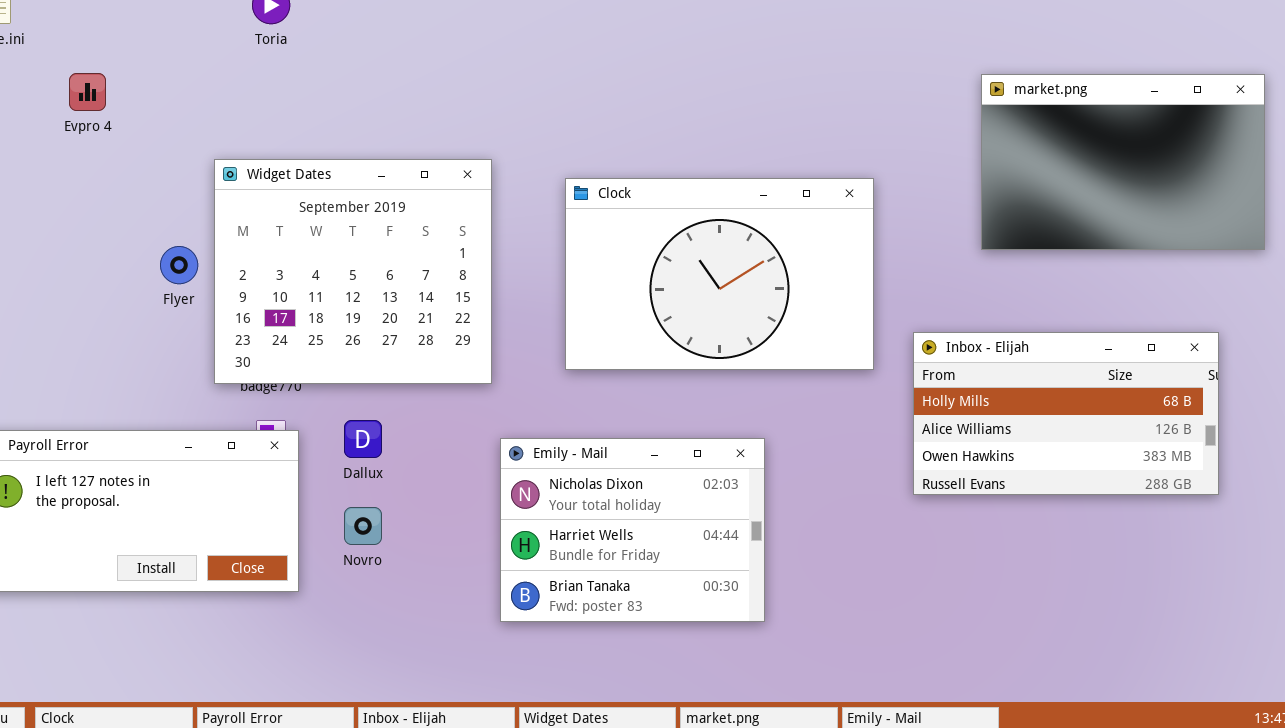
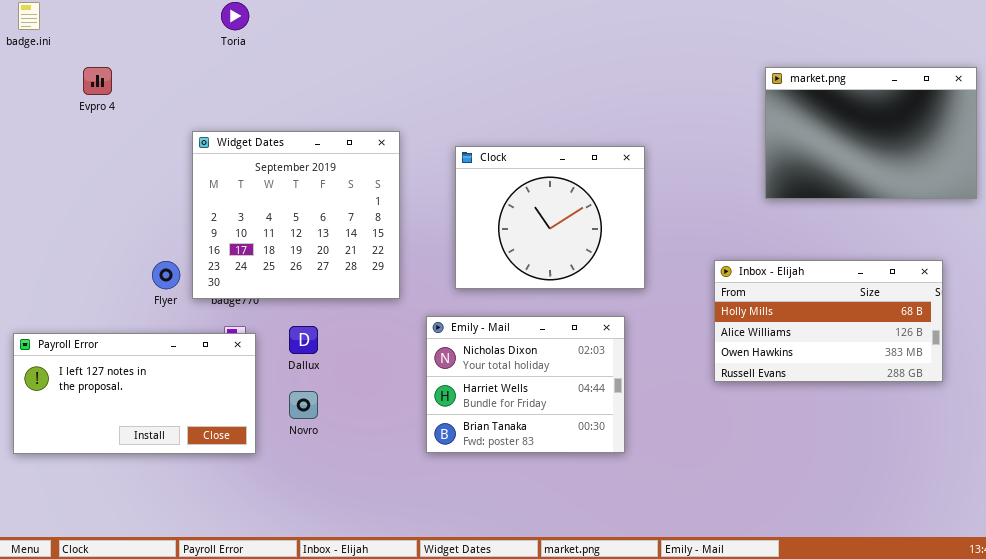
Clock: [565,178,874,370] -> [455,146,645,289], resized
Flyer: [160,246,198,284] -> [152,261,180,289], moved
Emily - Mail: [500,438,765,622] -> [426,316,625,453], moved

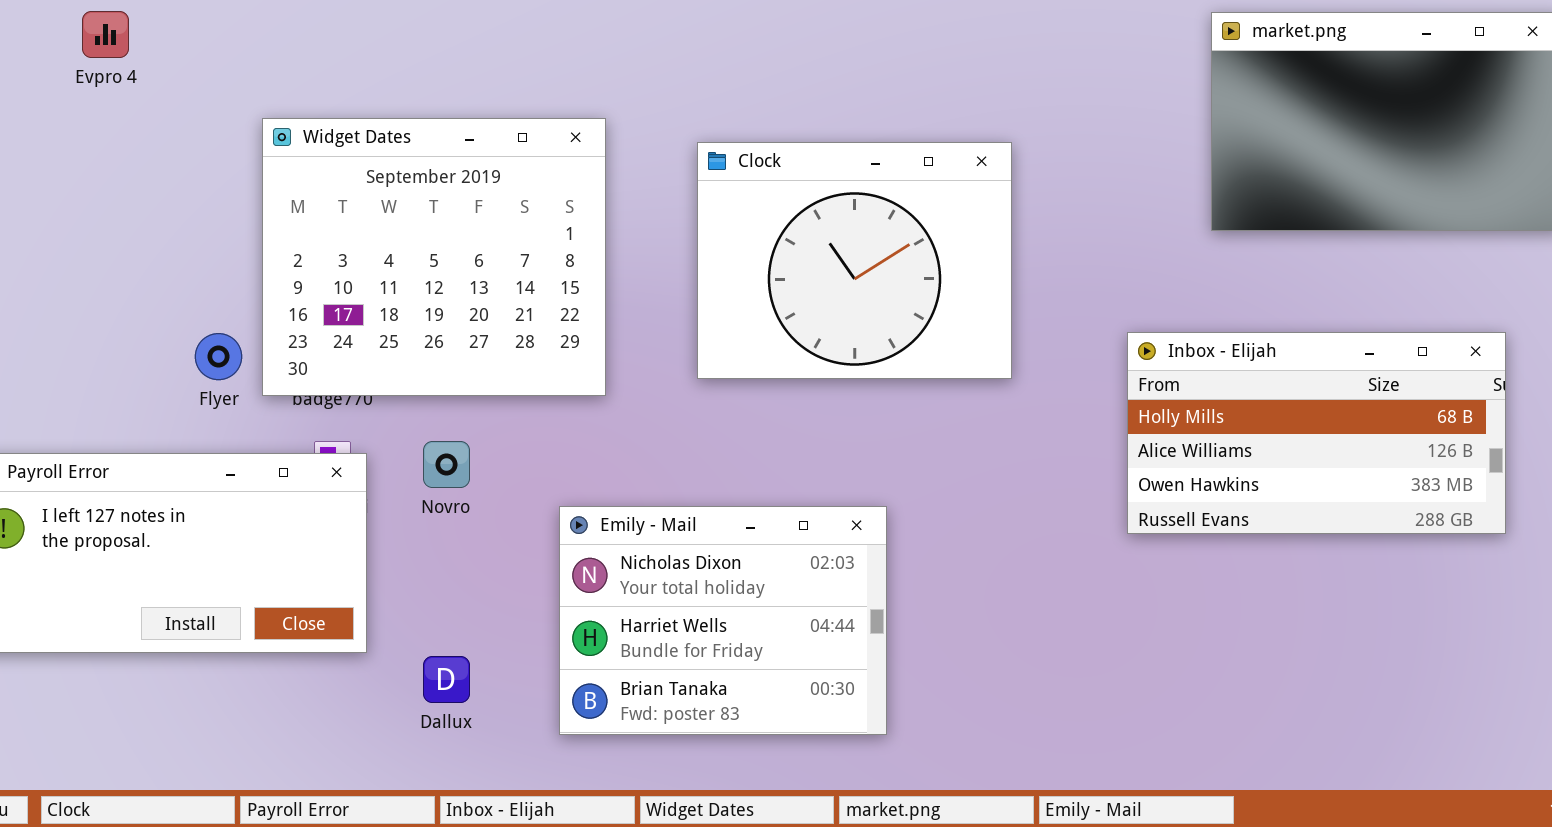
Emily - Mail: [426,316,625,453] -> [559,506,887,735], moved
Dallux: [289,326,318,354] -> [423,656,470,703], moved
Novro: [289,391,318,419] -> [423,441,470,488], moved

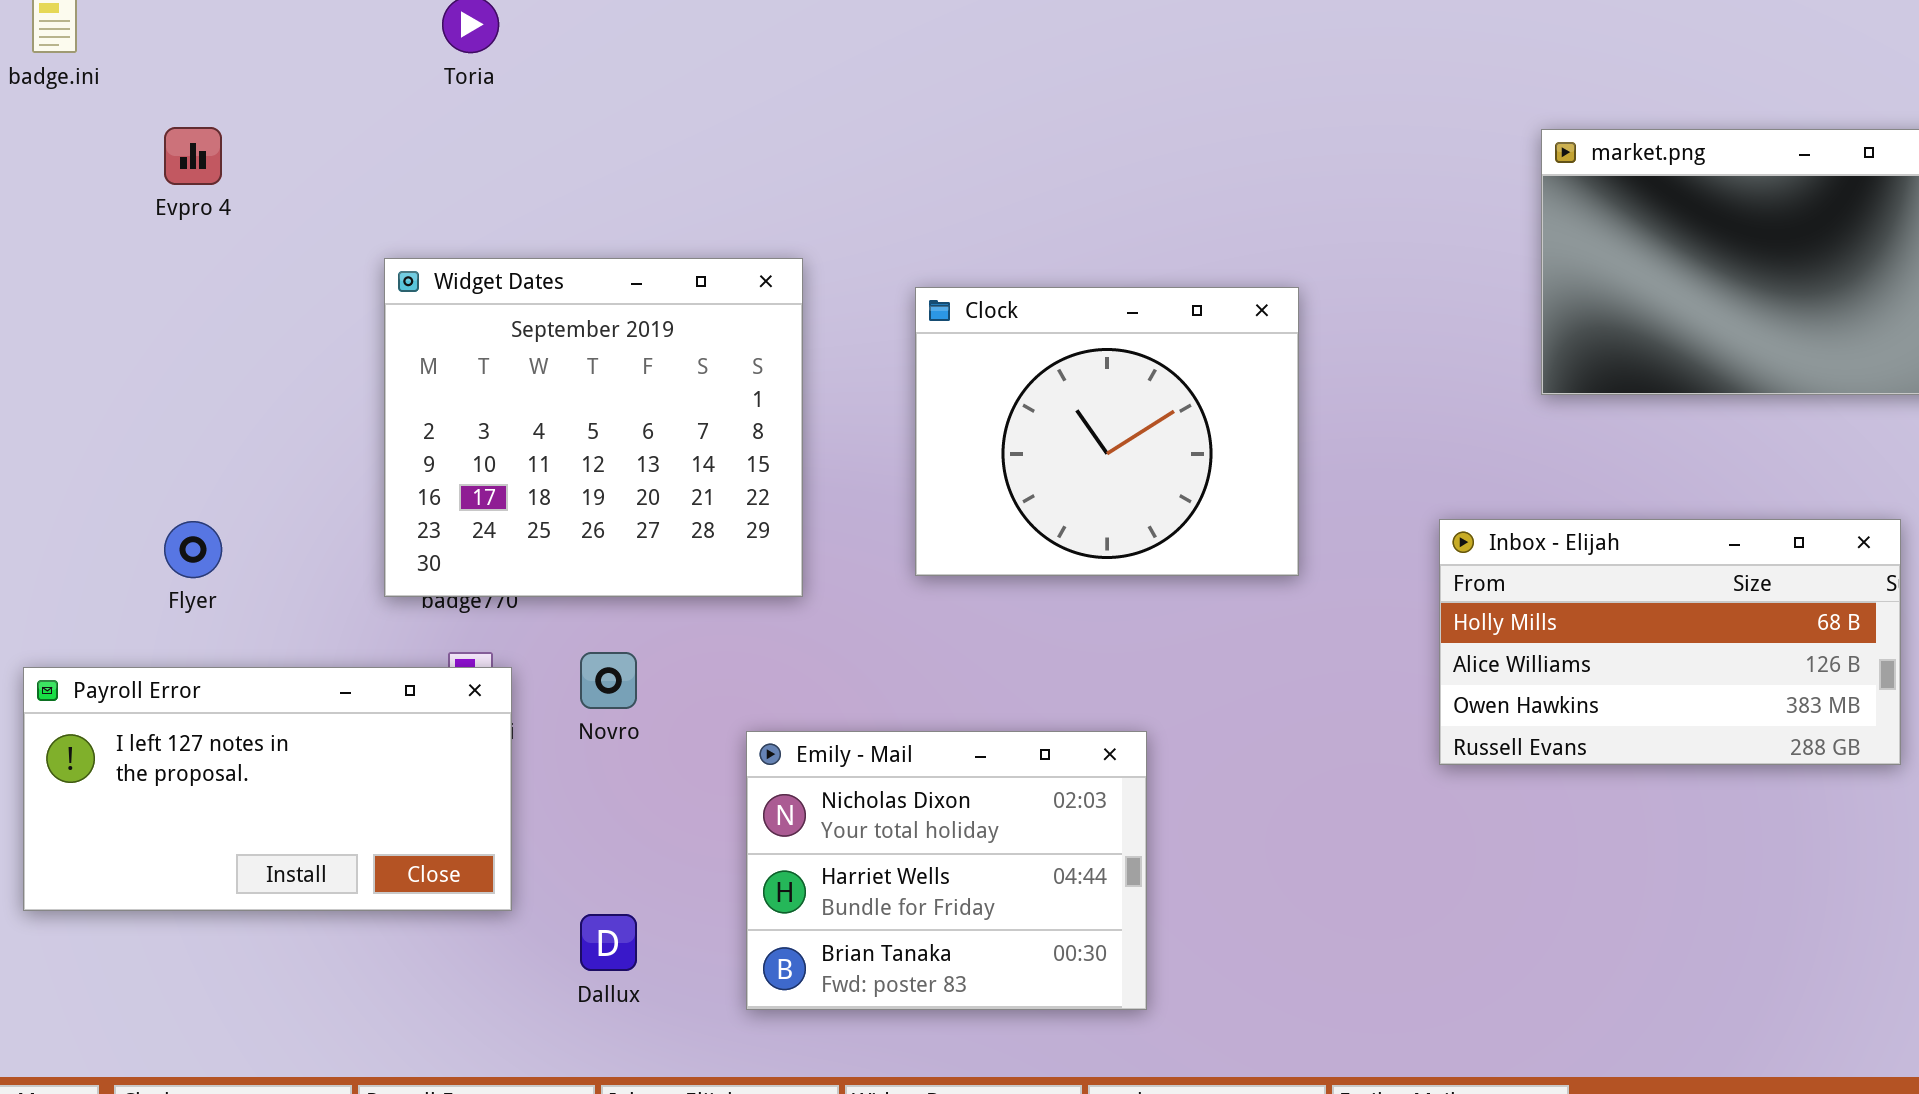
Flyer: [195,333,242,380] -> [164,521,222,578], moved

